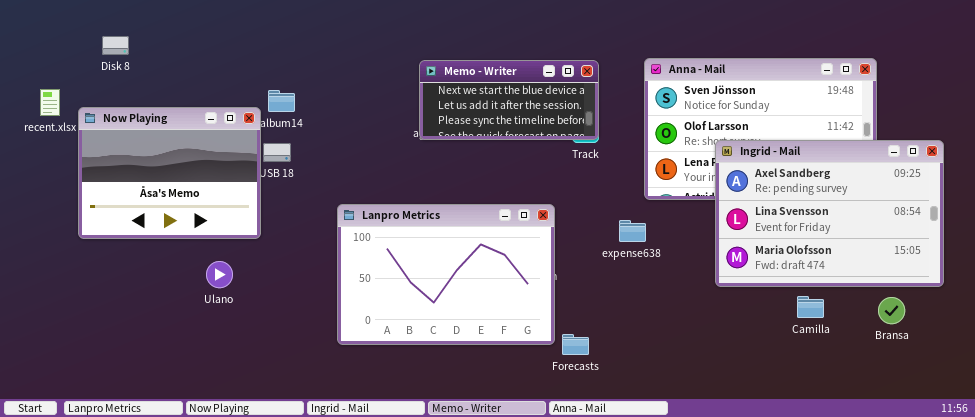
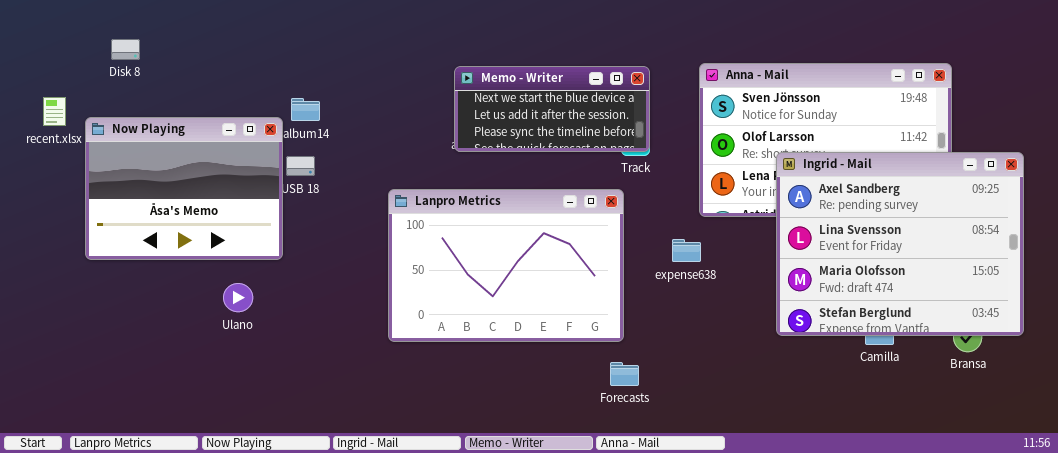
Ingrid - Mail: [715,140,944,287] -> [776,152,1024,336], resized
Lanpro Metrics: [337,204,555,345] -> [388,189,624,342], moved

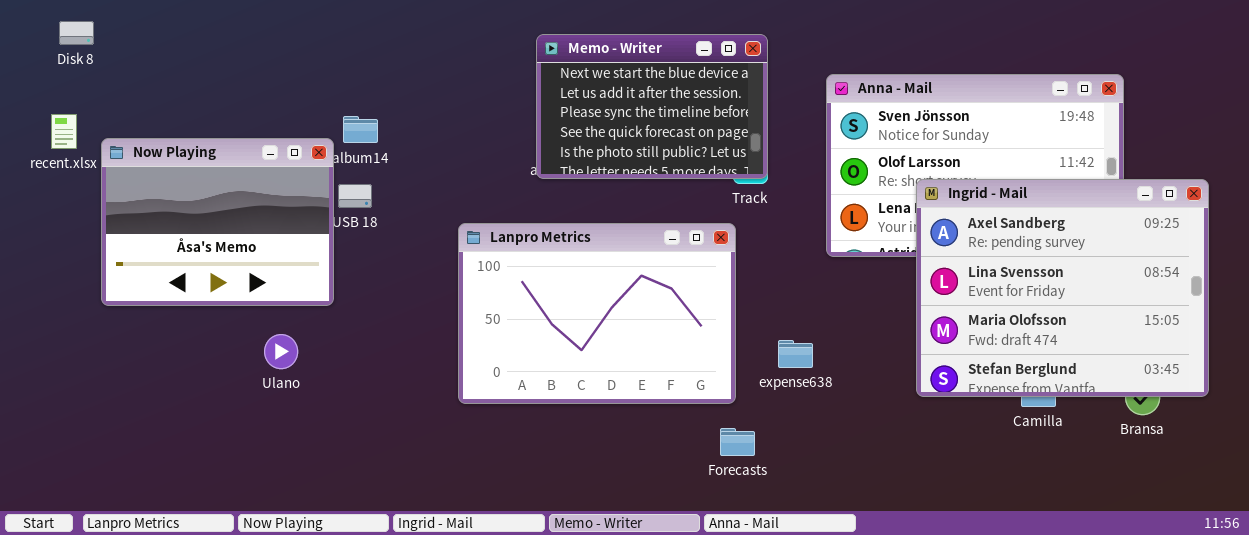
Disk 8: [111,39,140,60] -> [59,21,94,45], moved
Memo - Writer: [454,66,650,152] -> [536,34,768,179], resized
expense638: [672,239,701,262] -> [778,340,813,368], moved

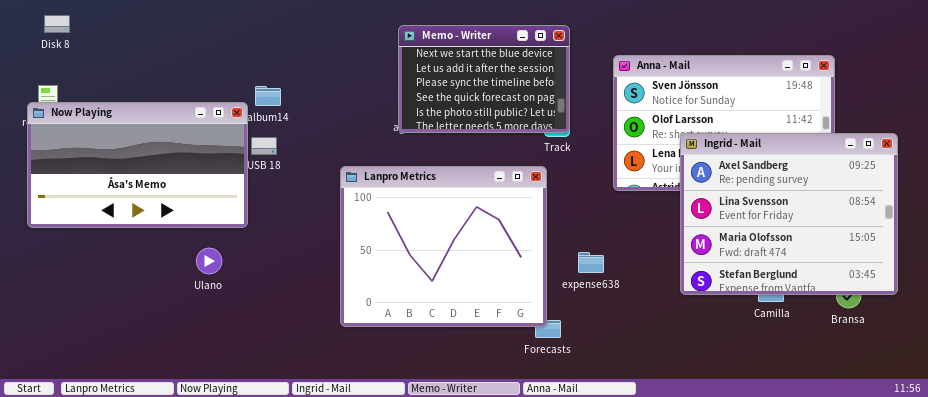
Now Playing: [101,138,334,306] -> [27,102,248,228], resized
Lanpro Metrics: [458,223,736,404] -> [340,166,547,327], resized

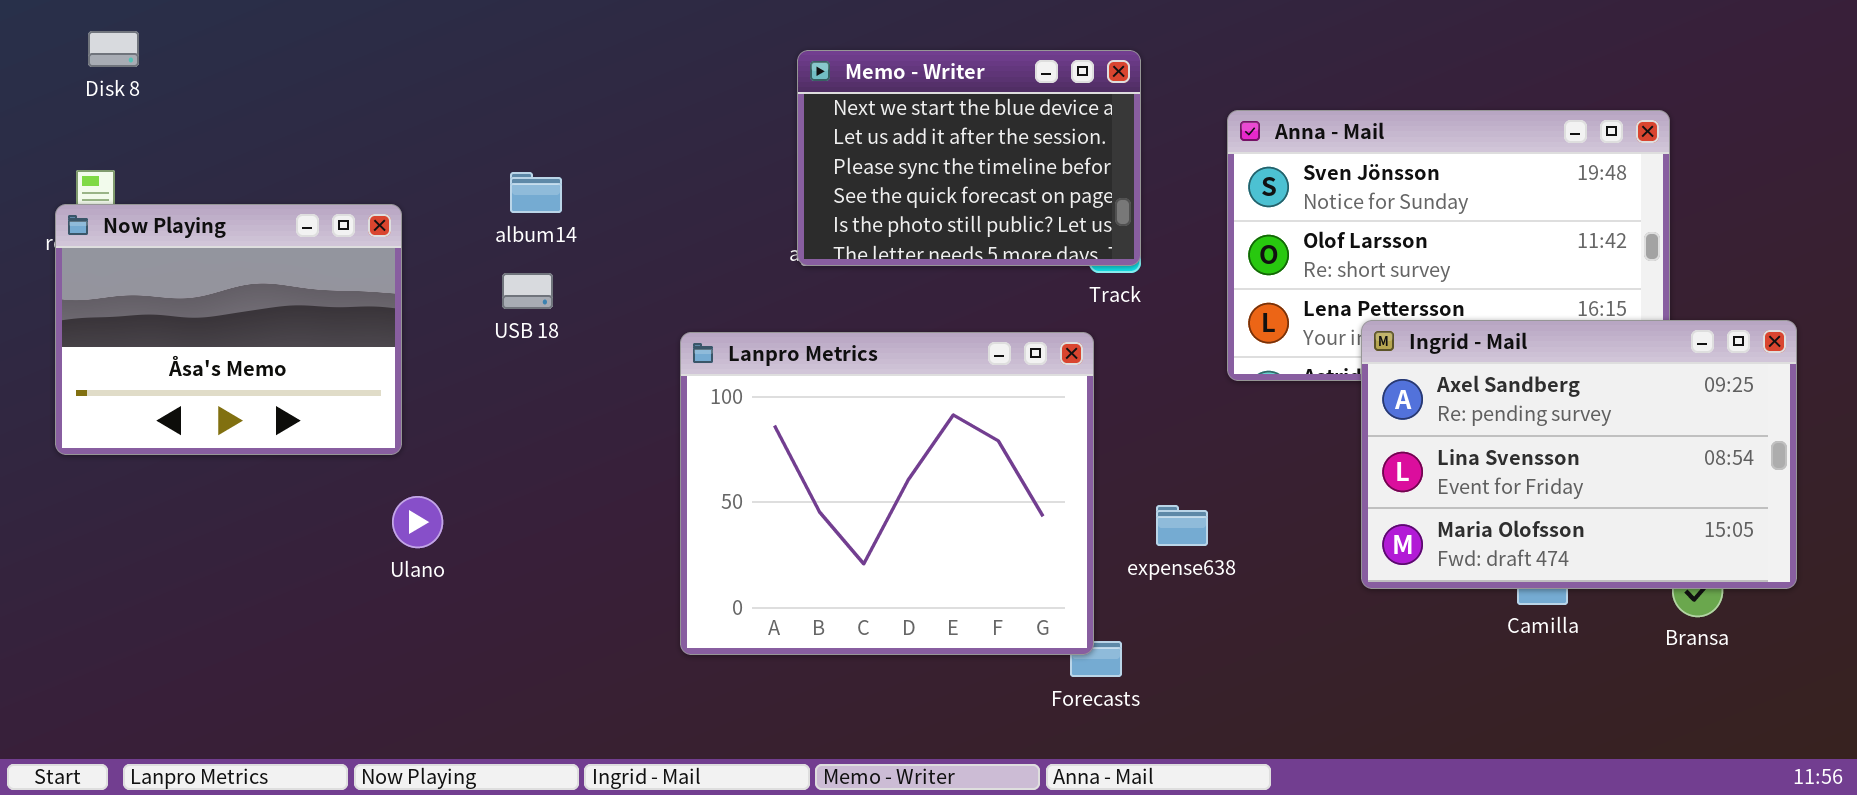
Now Playing: [27,102,248,228] -> [55,204,402,455], resized
Ingrid - Mail: [680,133,898,295] -> [1361,320,1797,589], resized

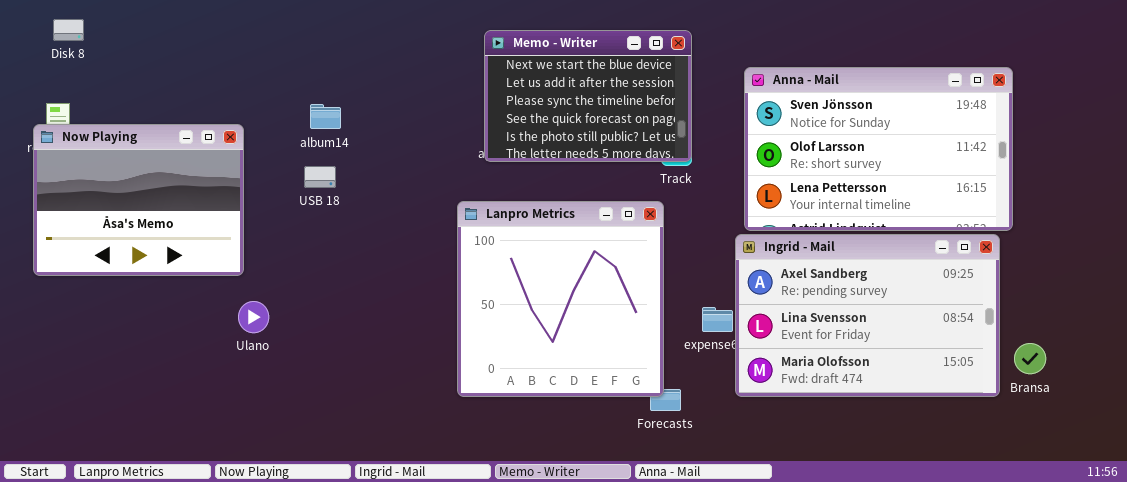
Ingrid - Mail: [1361,320,1797,589] -> [735,234,1000,397], moved
Lanpro Metrics: [680,332,1094,655] -> [457,201,664,397], resized

